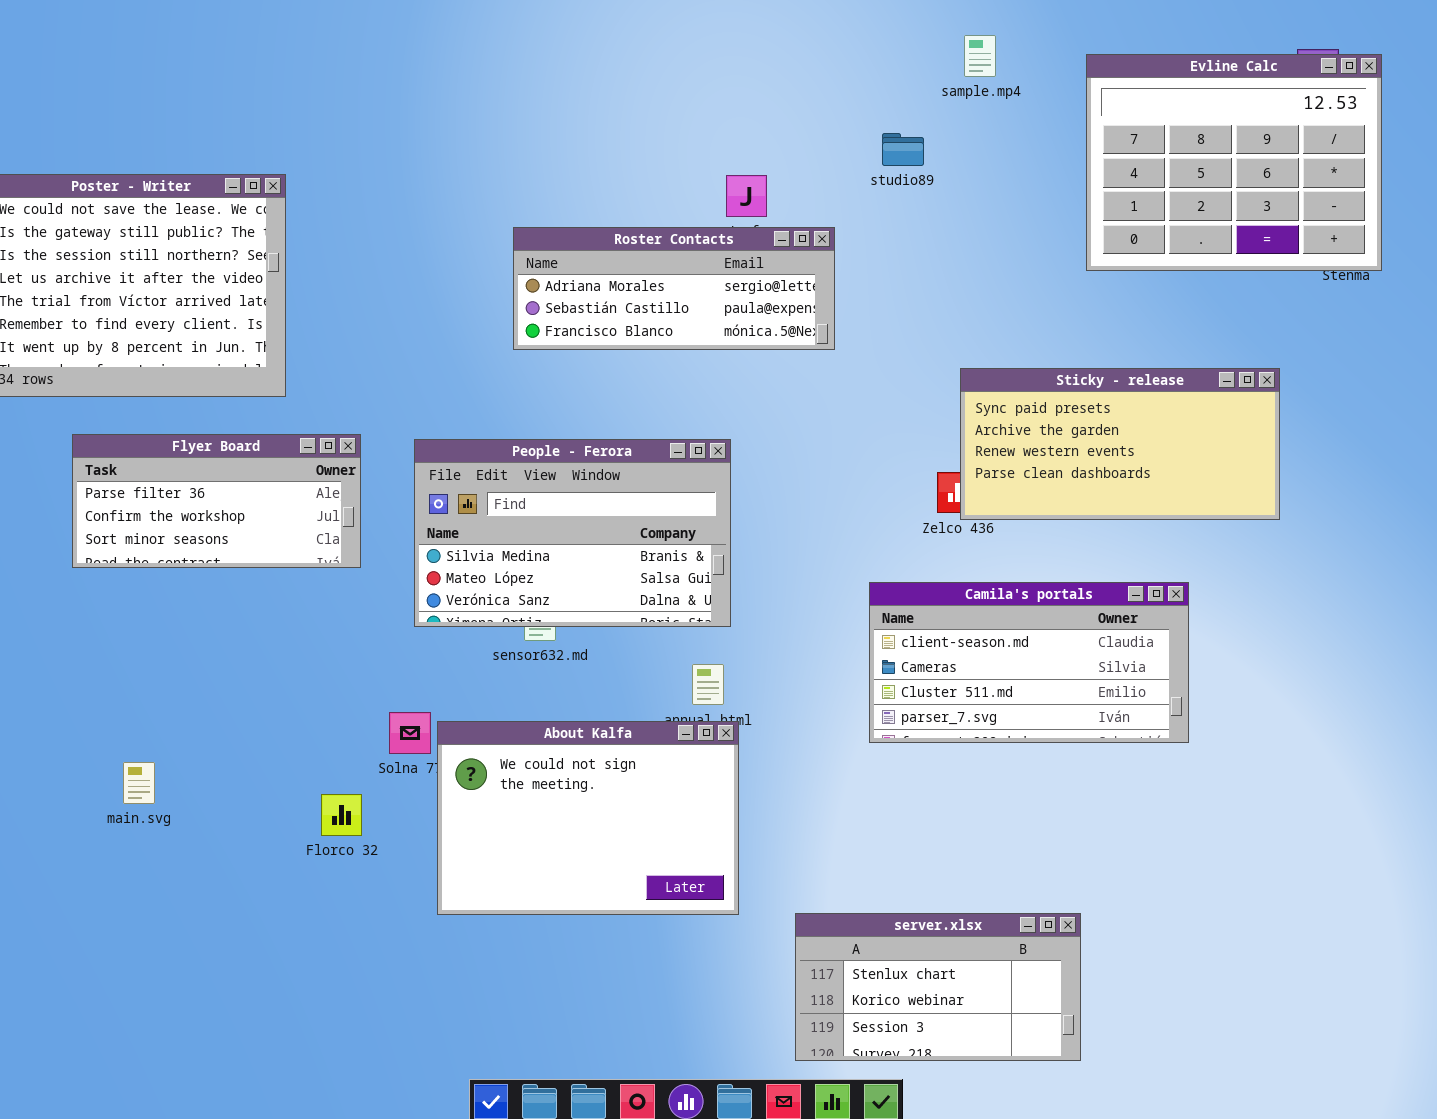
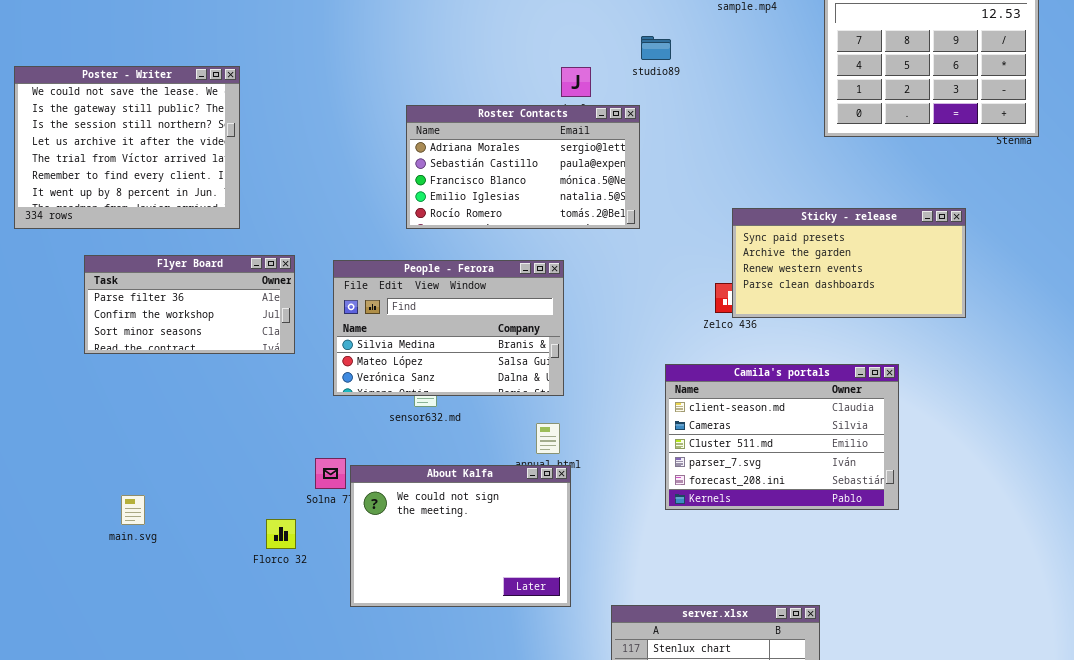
studio89: [882,133,924,166] -> [641,36,671,60], moved
Roster Contacts: [513,227,835,350] -> [406,105,640,229], resized
Camila's portals: [869,582,1189,743] -> [665,364,899,510], resized

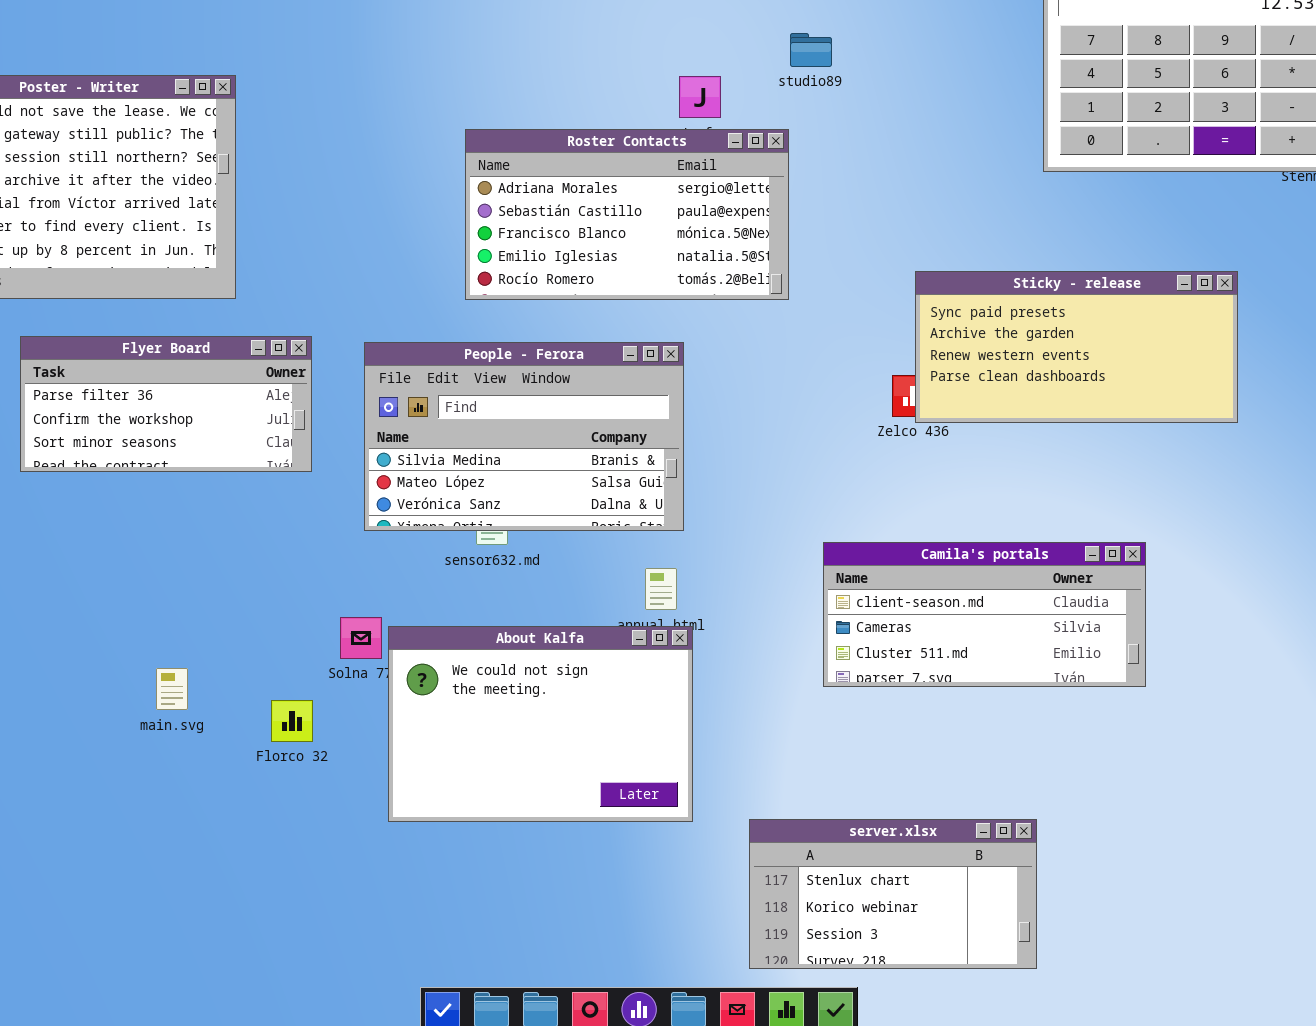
Camila's portals: [665,364,899,510] -> [823,542,1146,687], resized
main.svg: [121,495,145,525] -> [156,668,188,710], moved

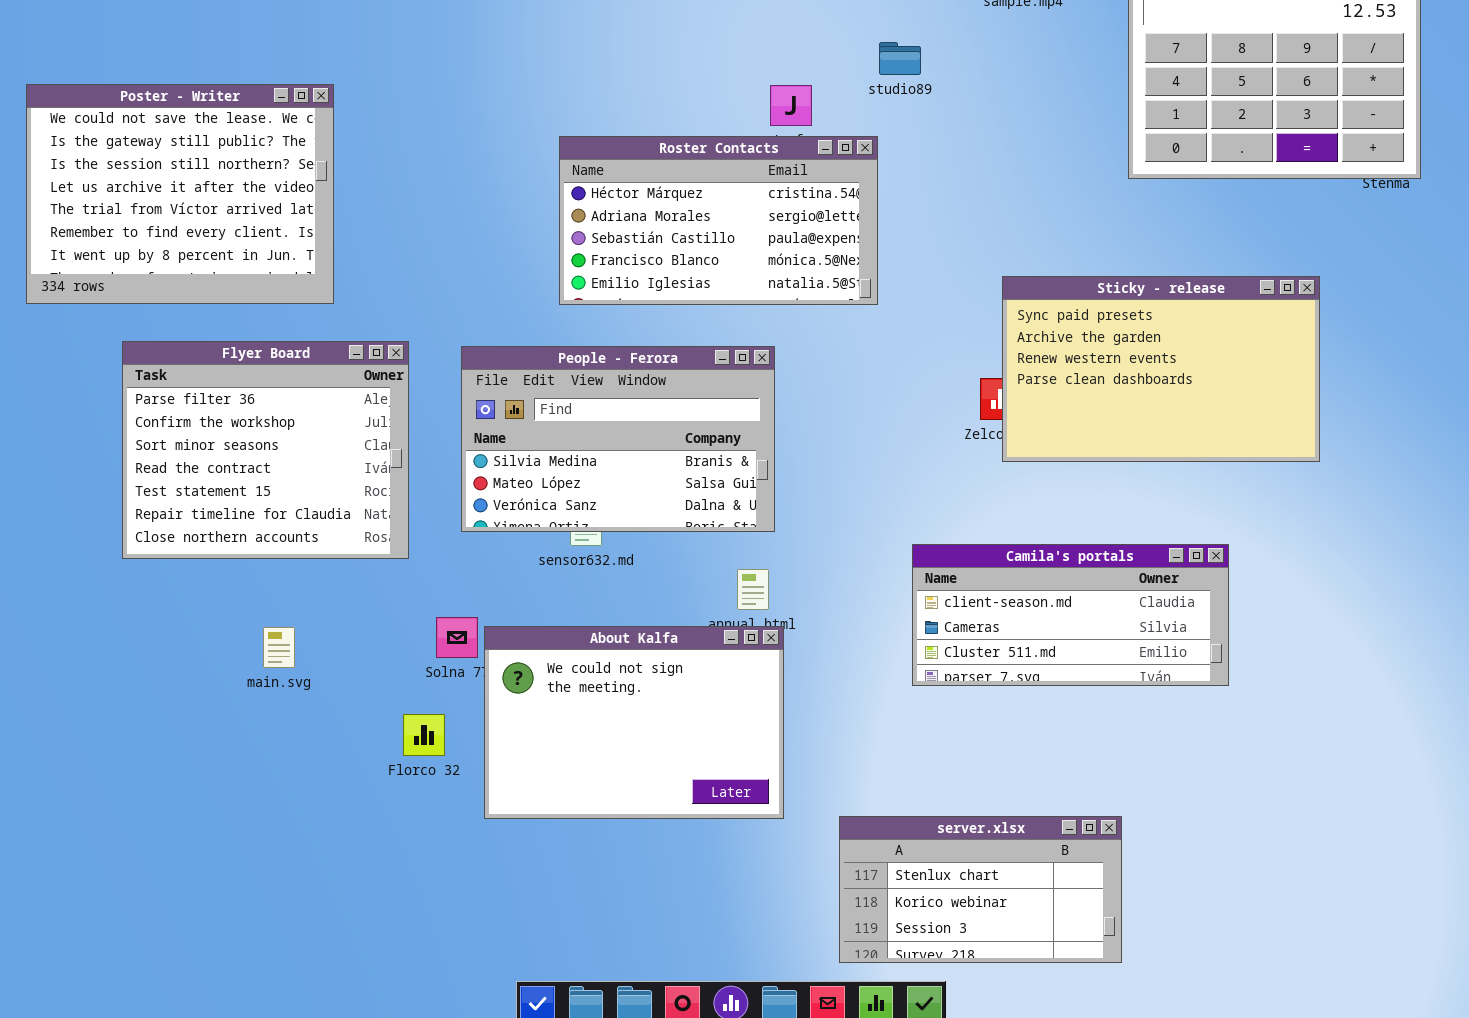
Roster Contacts: [465,129,789,300] -> [559,136,878,305], scrolled up 1 row
Sticky - release: [915,271,1238,423] -> [1002,276,1320,462], resized
Flyer Board: [20,336,312,472] -> [122,341,409,559], resized
main.svg: [156,668,188,710] -> [263,627,295,668], moved
Florco 32: [271,700,313,742] -> [403,714,445,756], moved

